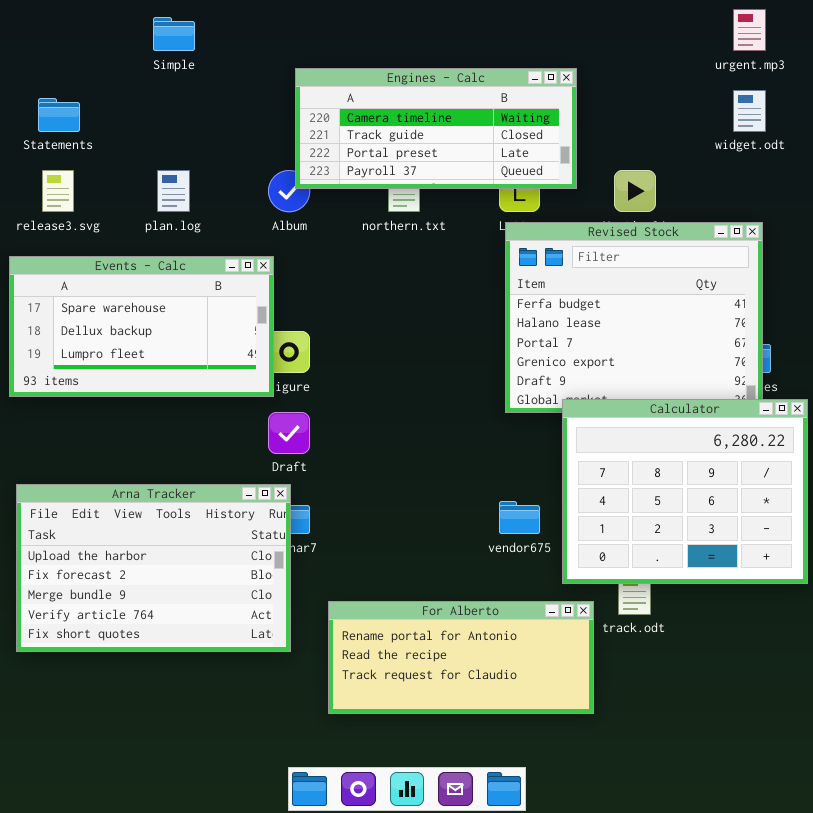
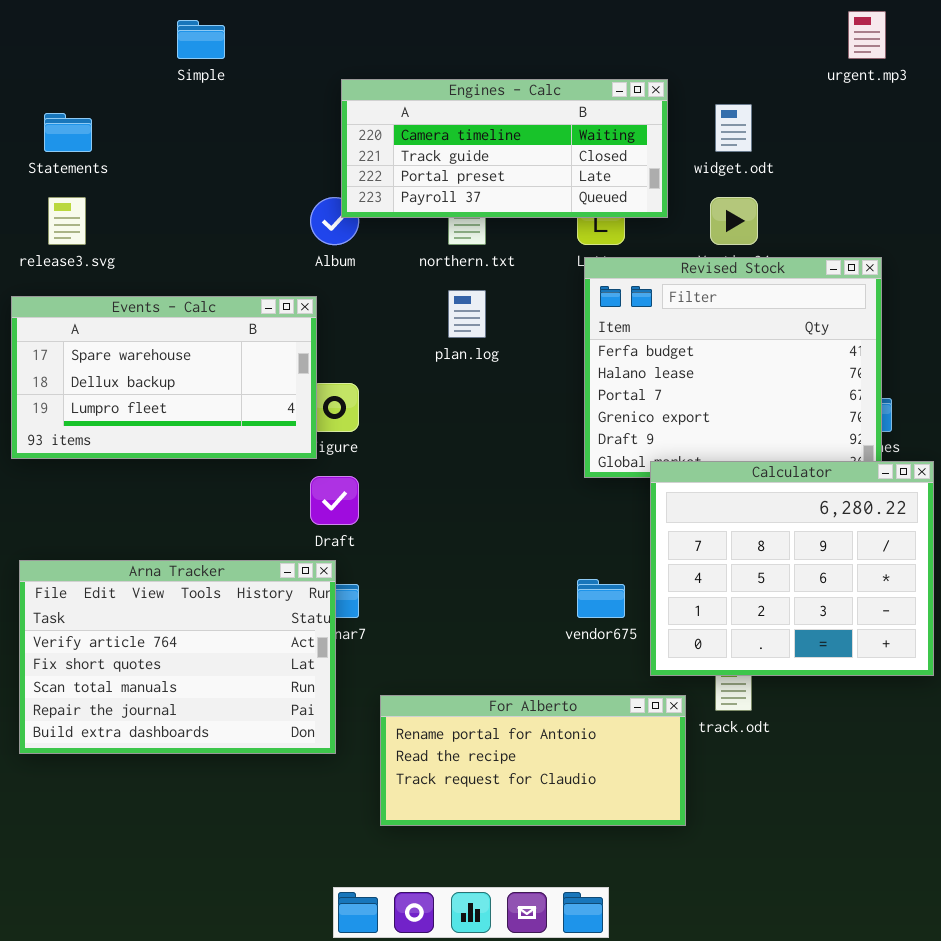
widget.odt: [733,90,766,132] -> [715,104,752,152], moved
plan.log: [157,170,190,212] -> [448,290,486,338], moved
Arna Tracker: [16,484,291,652] -> [19,560,336,754], scrolled down 3 rows

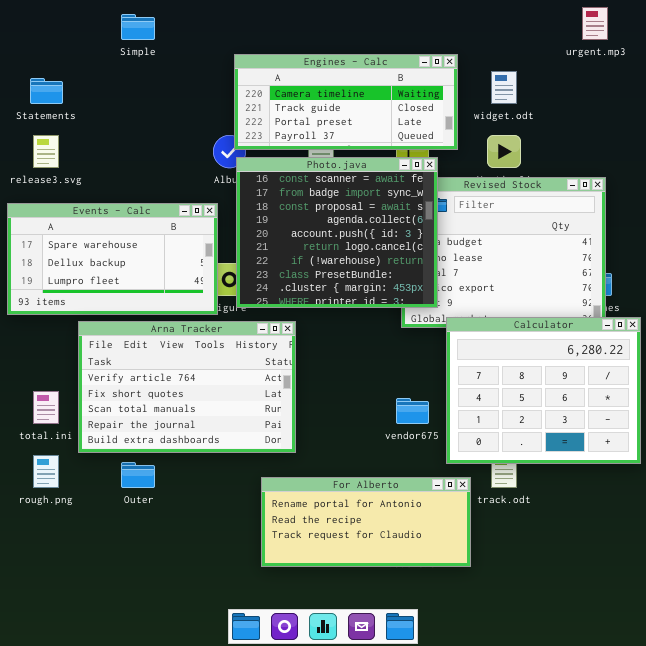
Photo.java: none -> [236,157,438,308], opened
Arna Tracker: [19,560,336,754] -> [78,321,296,453], moved

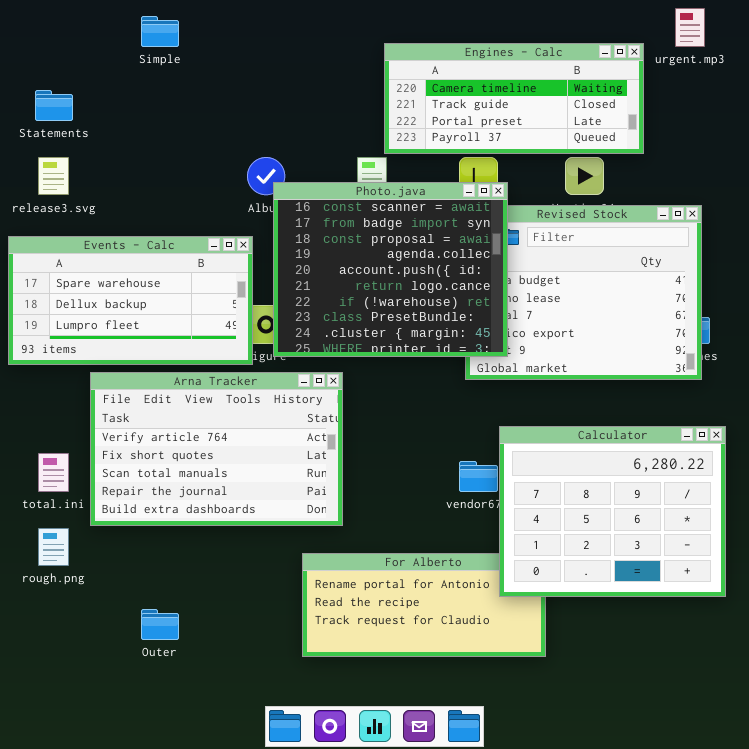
Engines - Calc: [234,54,458,150] -> [384,43,644,154], moved
Calculator: [446,317,641,464] -> [499,426,726,597], moved
Outer: [121,462,155,488] -> [141,609,179,640], moved

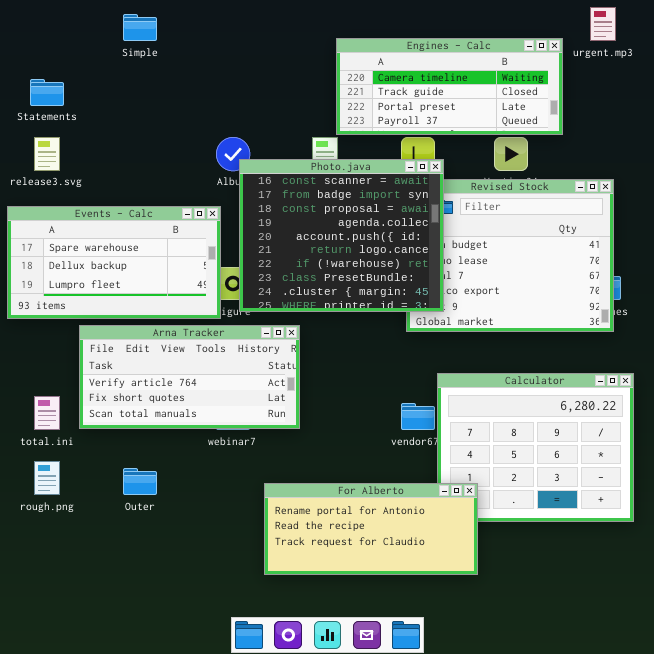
Arna Tracker: [90,372,343,526] -> [79,325,300,429], resized
For Alberto: [302,553,546,657] -> [264,483,478,575], raised
Outer: [141,609,179,640] -> [123,468,157,495], moved

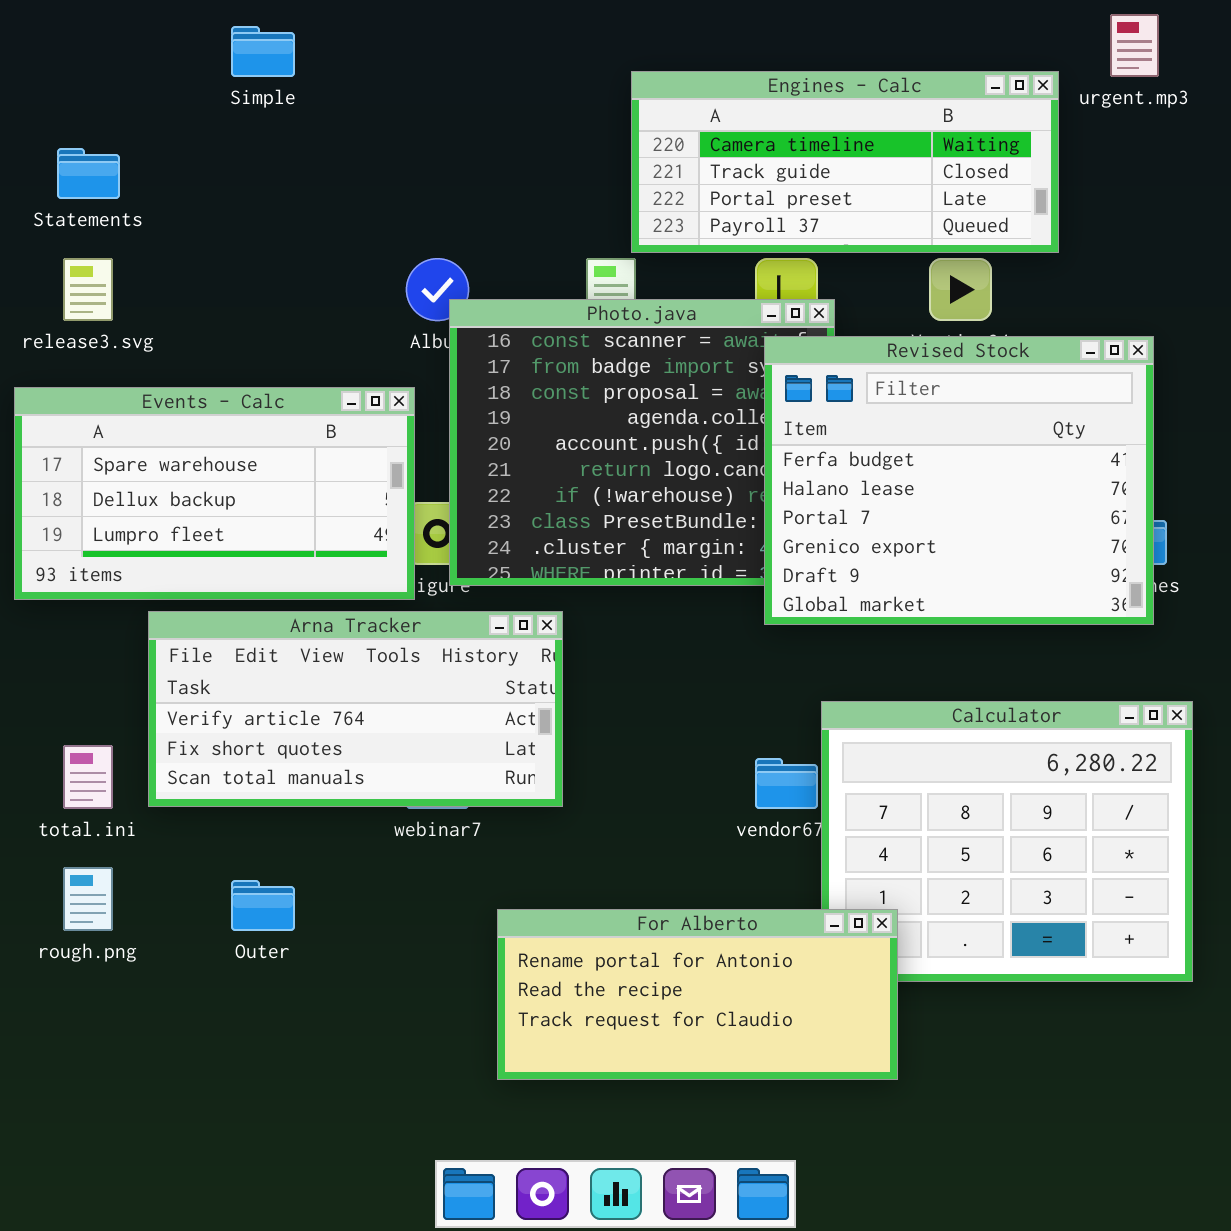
Revised Stock: [406,179,614,332] -> [764,336,1154,625], raised

